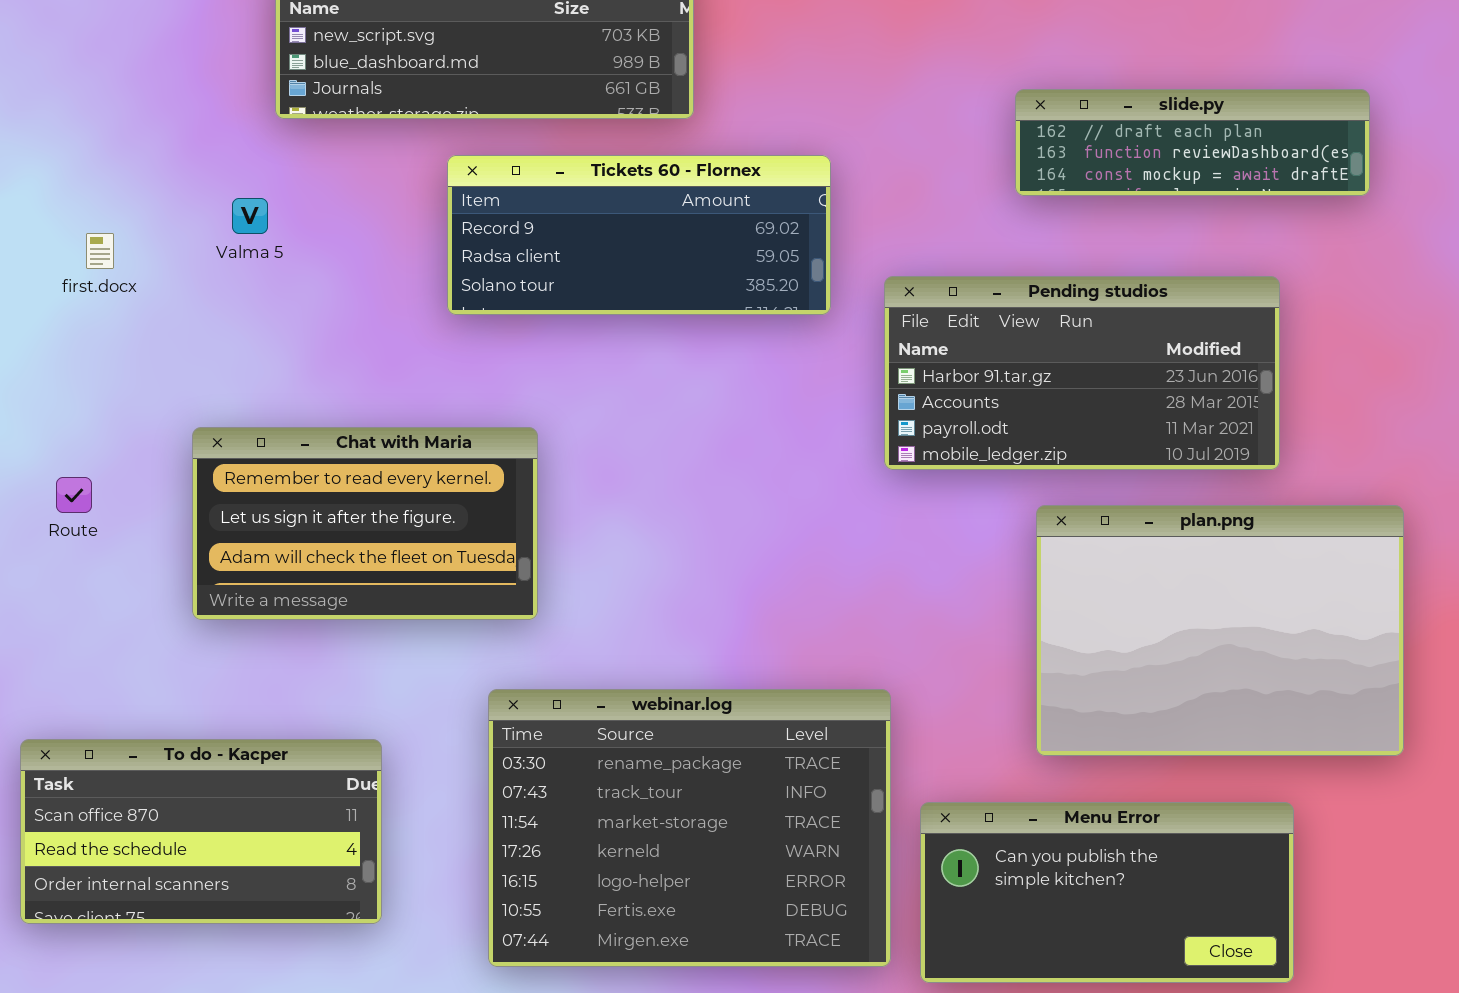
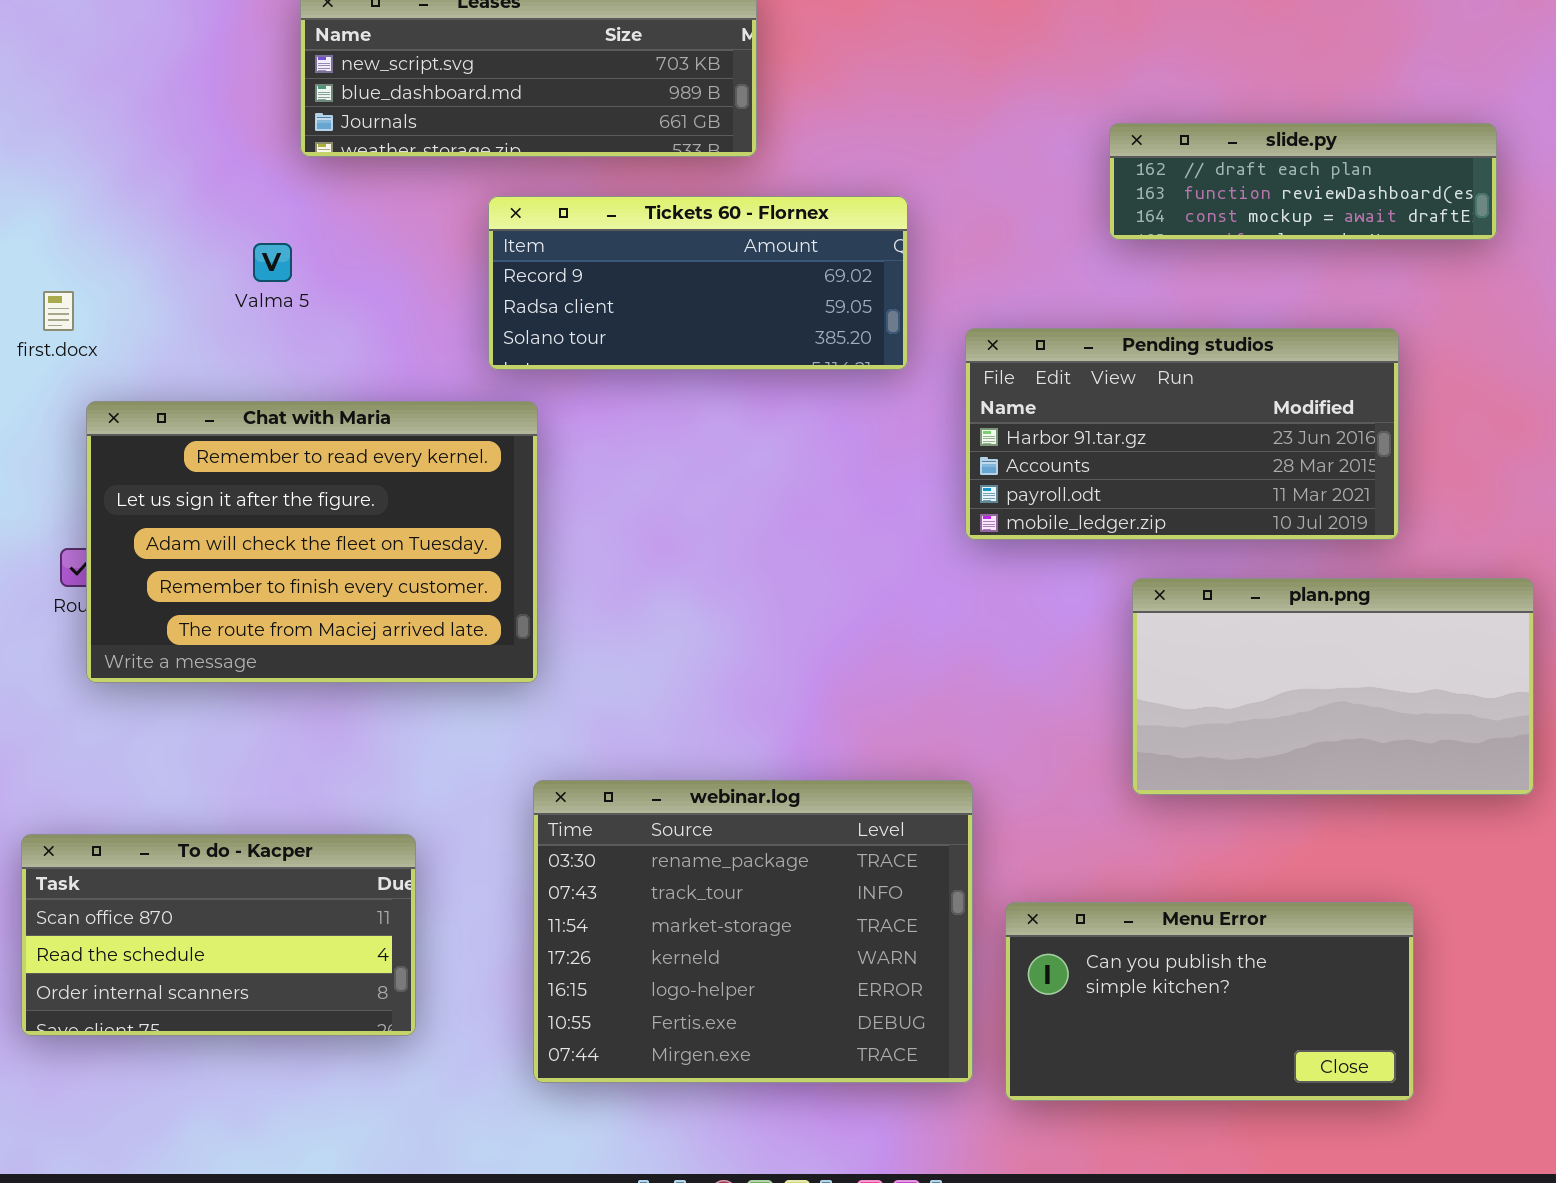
first.docx: [86,233,114,269] -> [43,291,74,331], moved
Chat with Maria: [192,427,538,620] -> [86,401,538,683], moved, resized
plan.png: [1036,505,1404,756] -> [1132,578,1534,795], resized

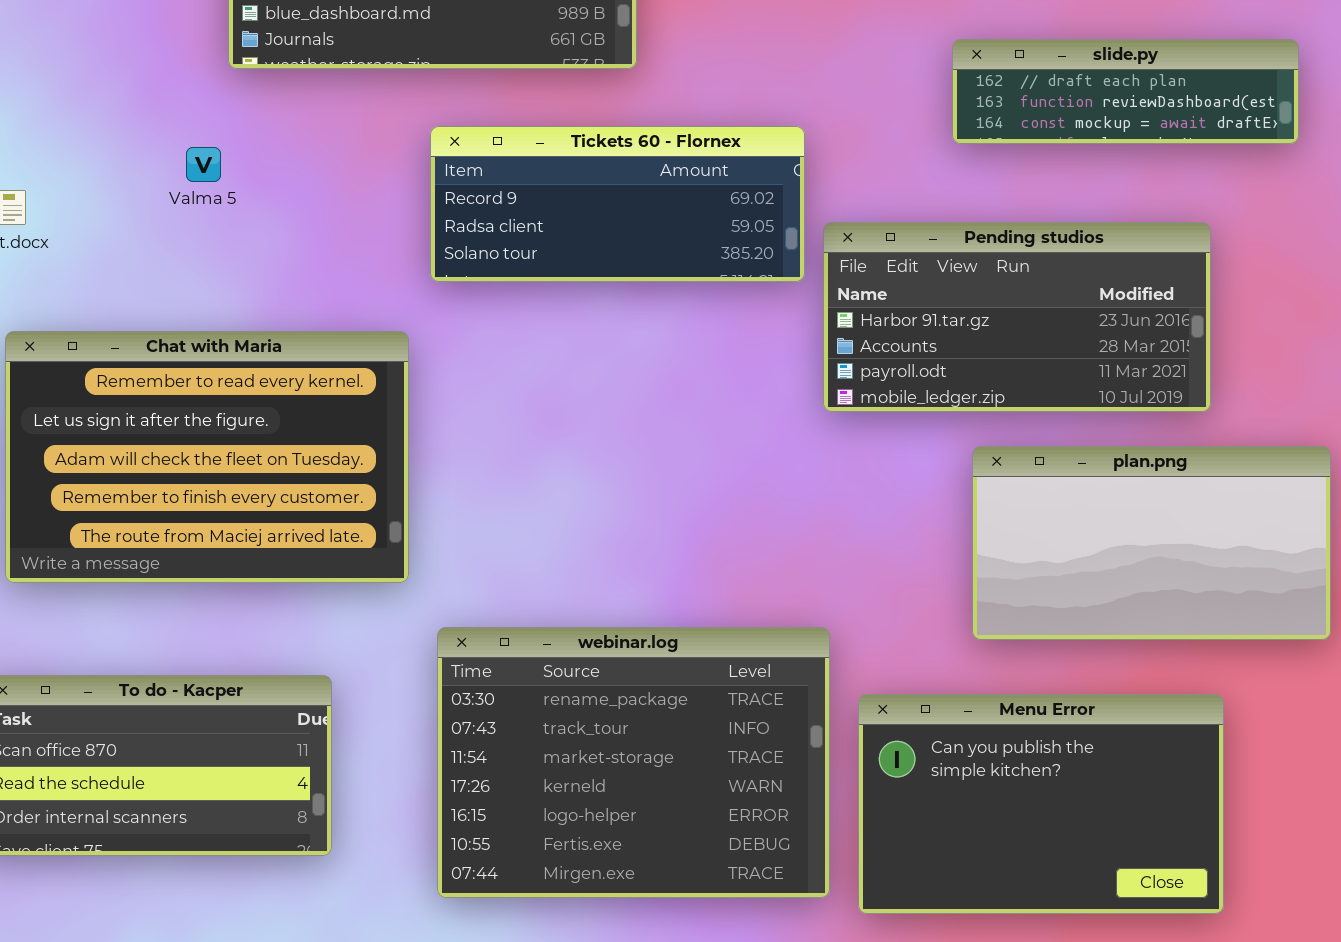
Tickets 60 - Flornex: [488,196,908,370] -> [430,126,805,282], moved
Chat with Maria: [86,401,538,683] -> [5,331,409,583], moved
Menu Error: [1005,902,1414,1101] -> [858,694,1224,914], resized

